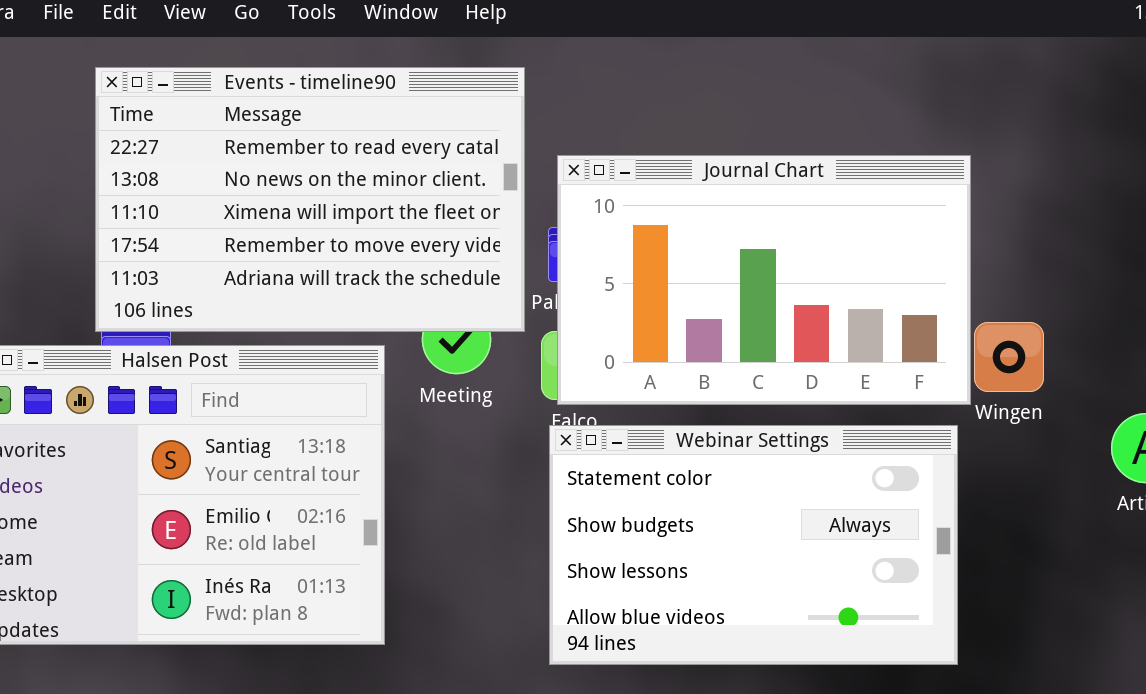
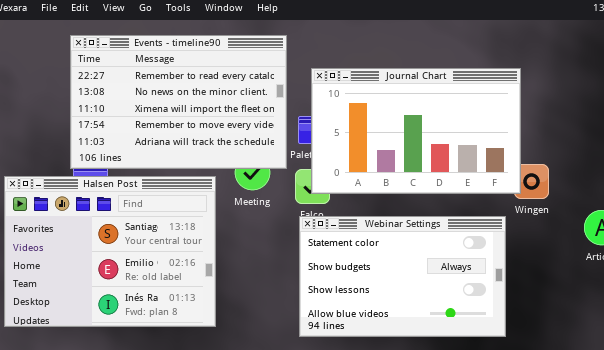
Journal Chart: [557,155,971,405] -> [311,68,521,194], moved

